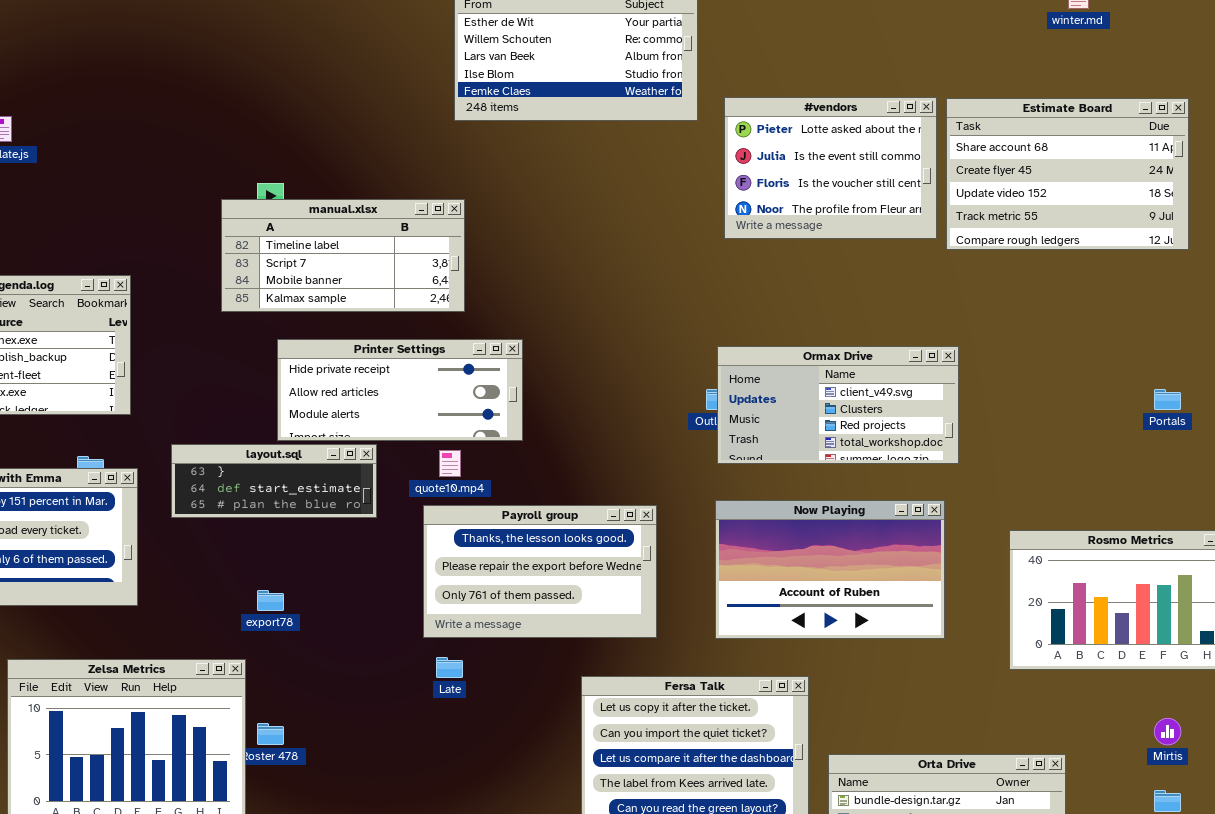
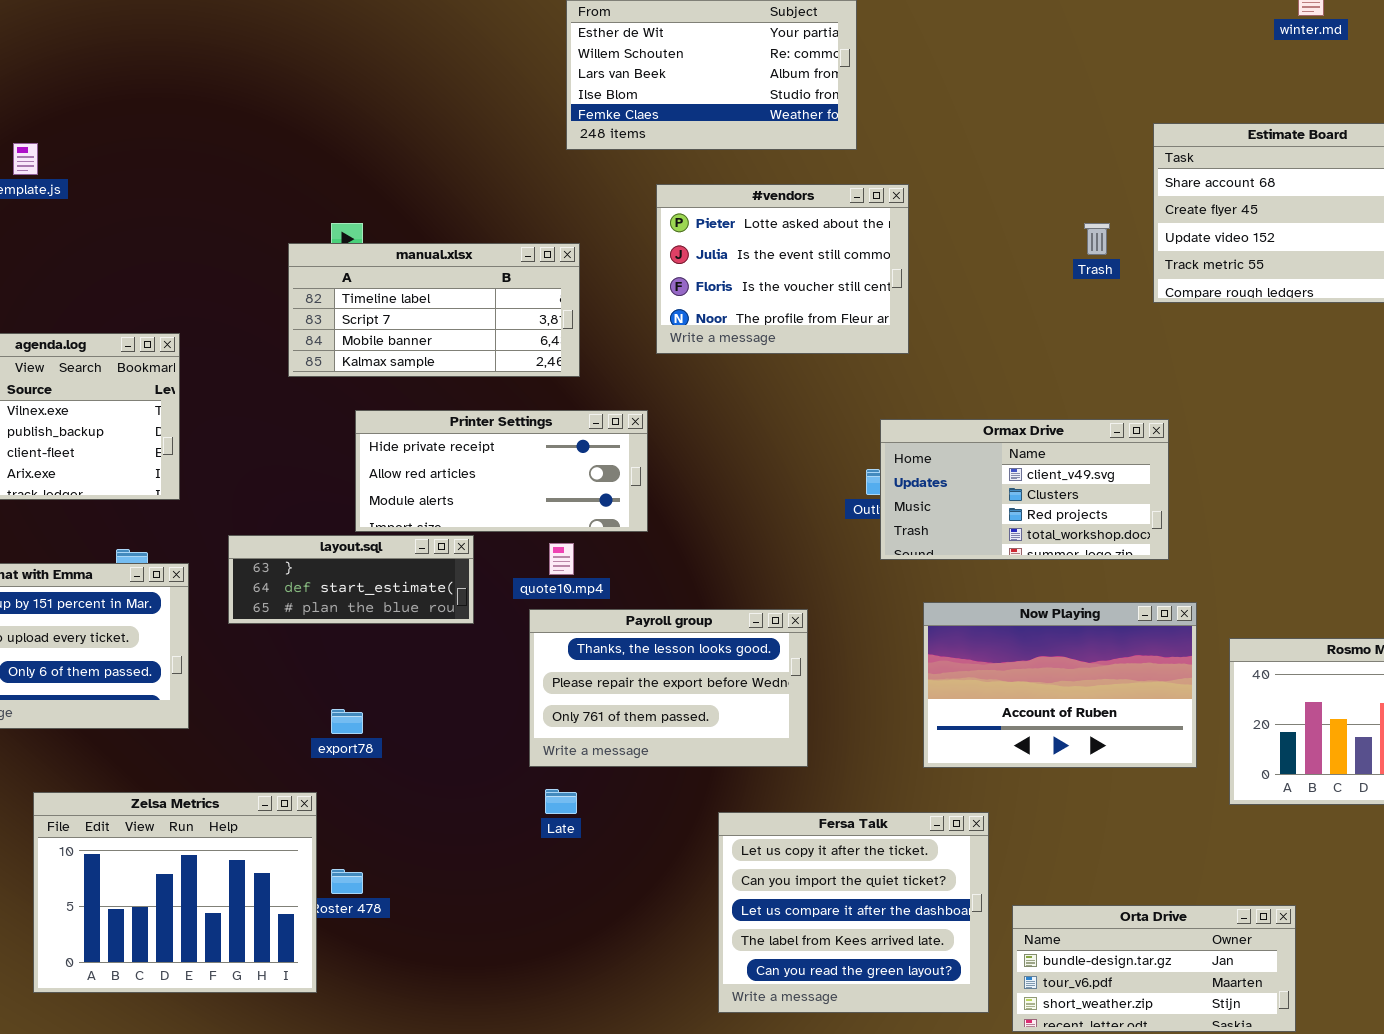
#vendors: [724,97,937,239] -> [656,184,909,354], moved
Now Playing: [715,500,945,639] -> [923,602,1197,768], moved

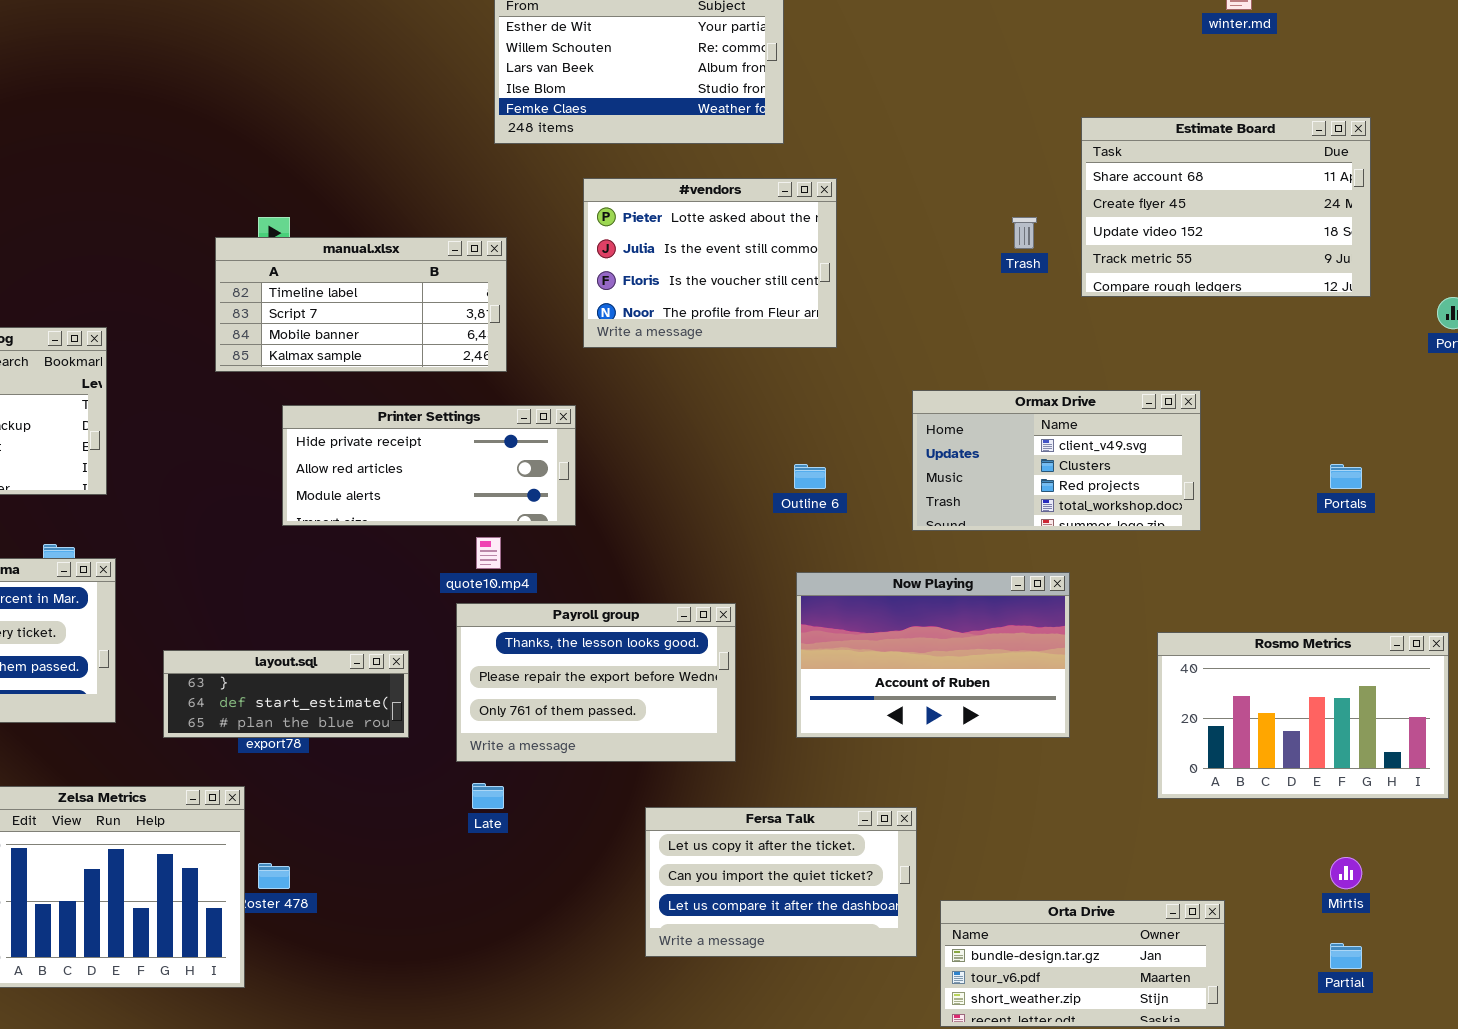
Ormax Drive: [880,419,1169,560] -> [912,390,1201,531], moved
layout.sql: [228,535,474,624] -> [163,650,409,738], moved
Now Playing: [923,602,1197,768] -> [796,572,1070,738], moved
Fersa Talk: [718,812,989,1013] -> [645,807,917,957], resized

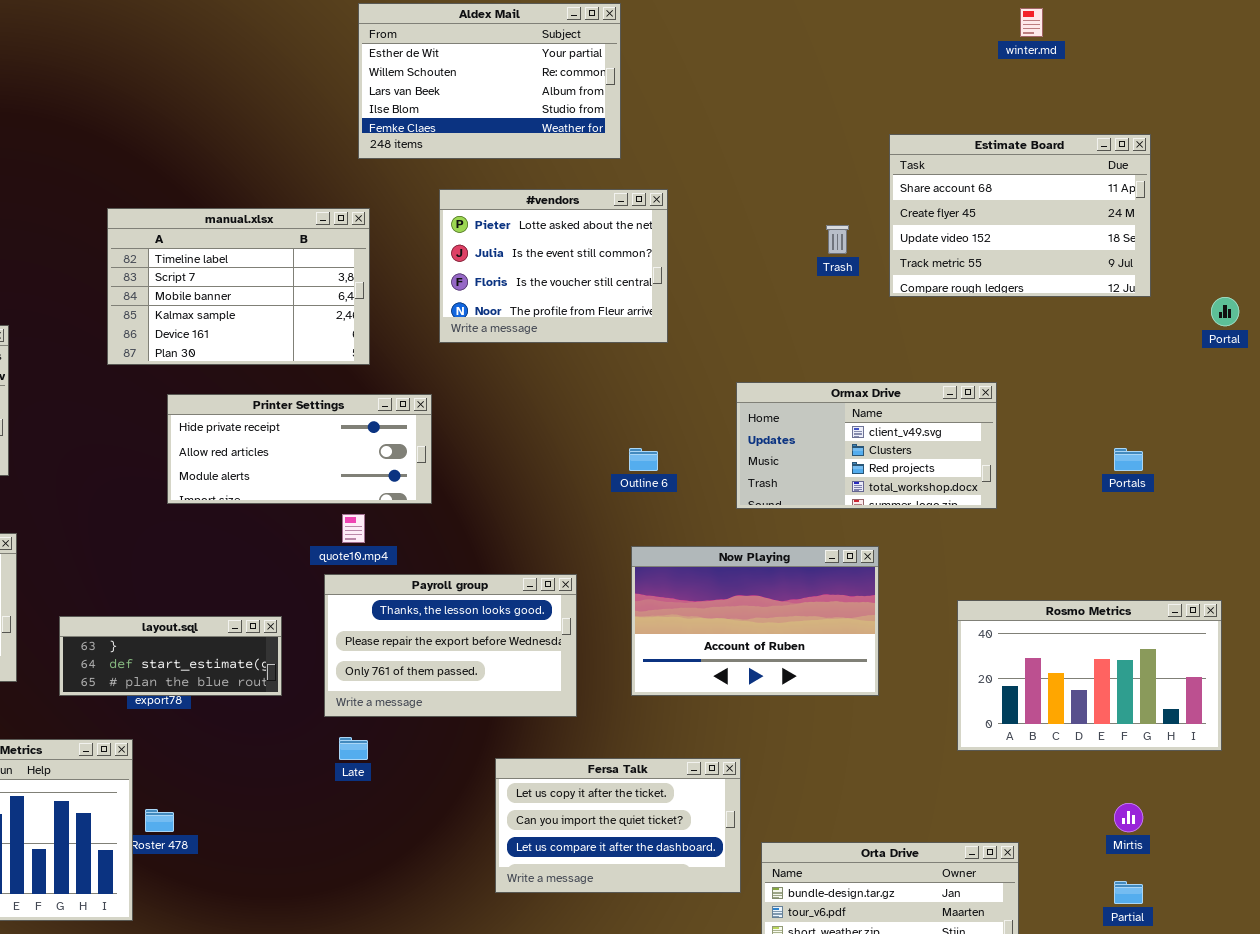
manual.xlsx: [215,237,507,372] -> [107,208,370,365], resized

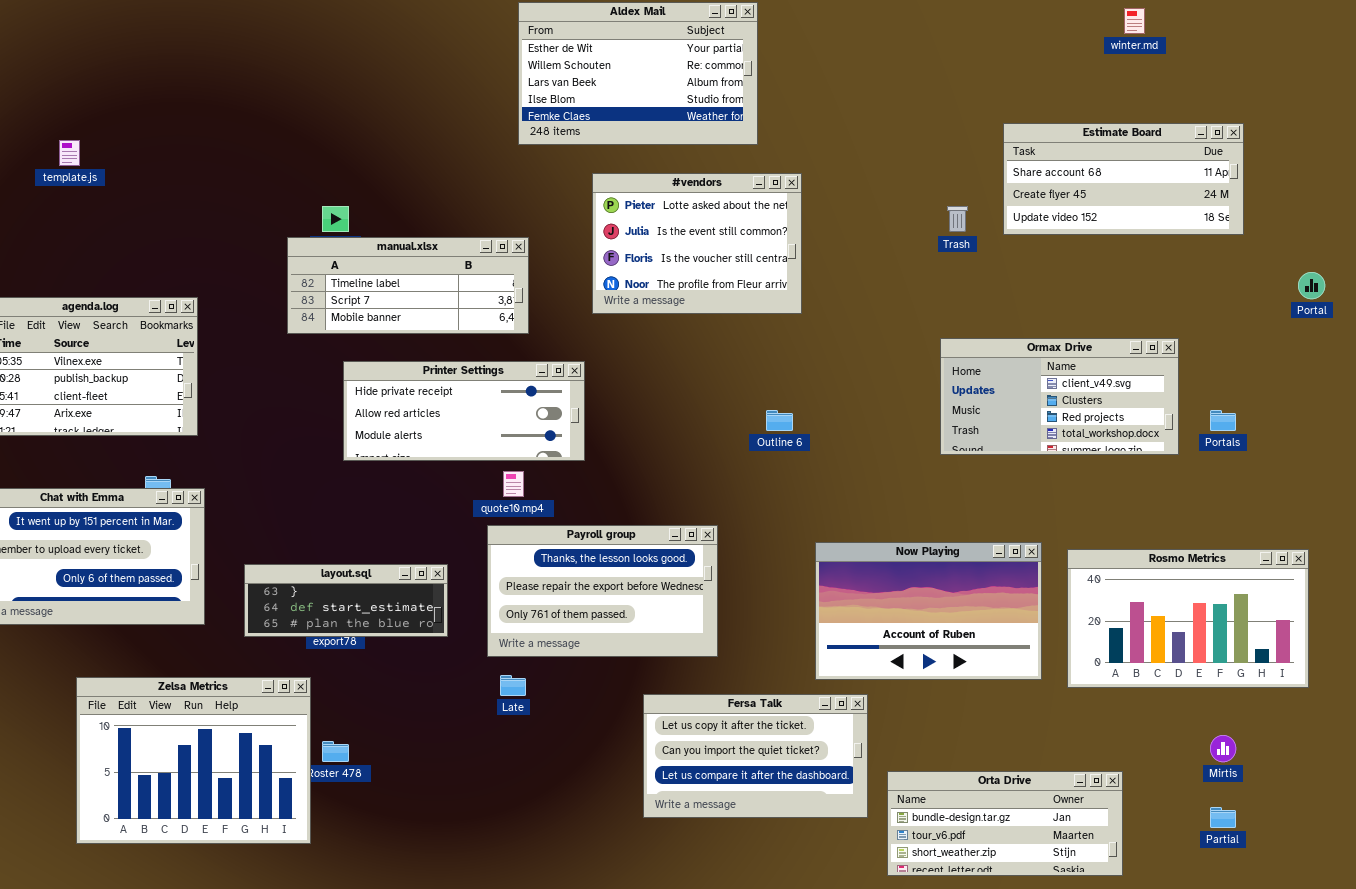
Estimate Board: [889,134,1151,297] -> [1003,123,1244,235], resized
manual.xlsx: [107,208,370,365] -> [287,237,529,334], resized
Ormax Drive: [736,382,997,509] -> [940,338,1179,455], moved
Now Playing: [631,546,879,696] -> [815,542,1042,680], moved

